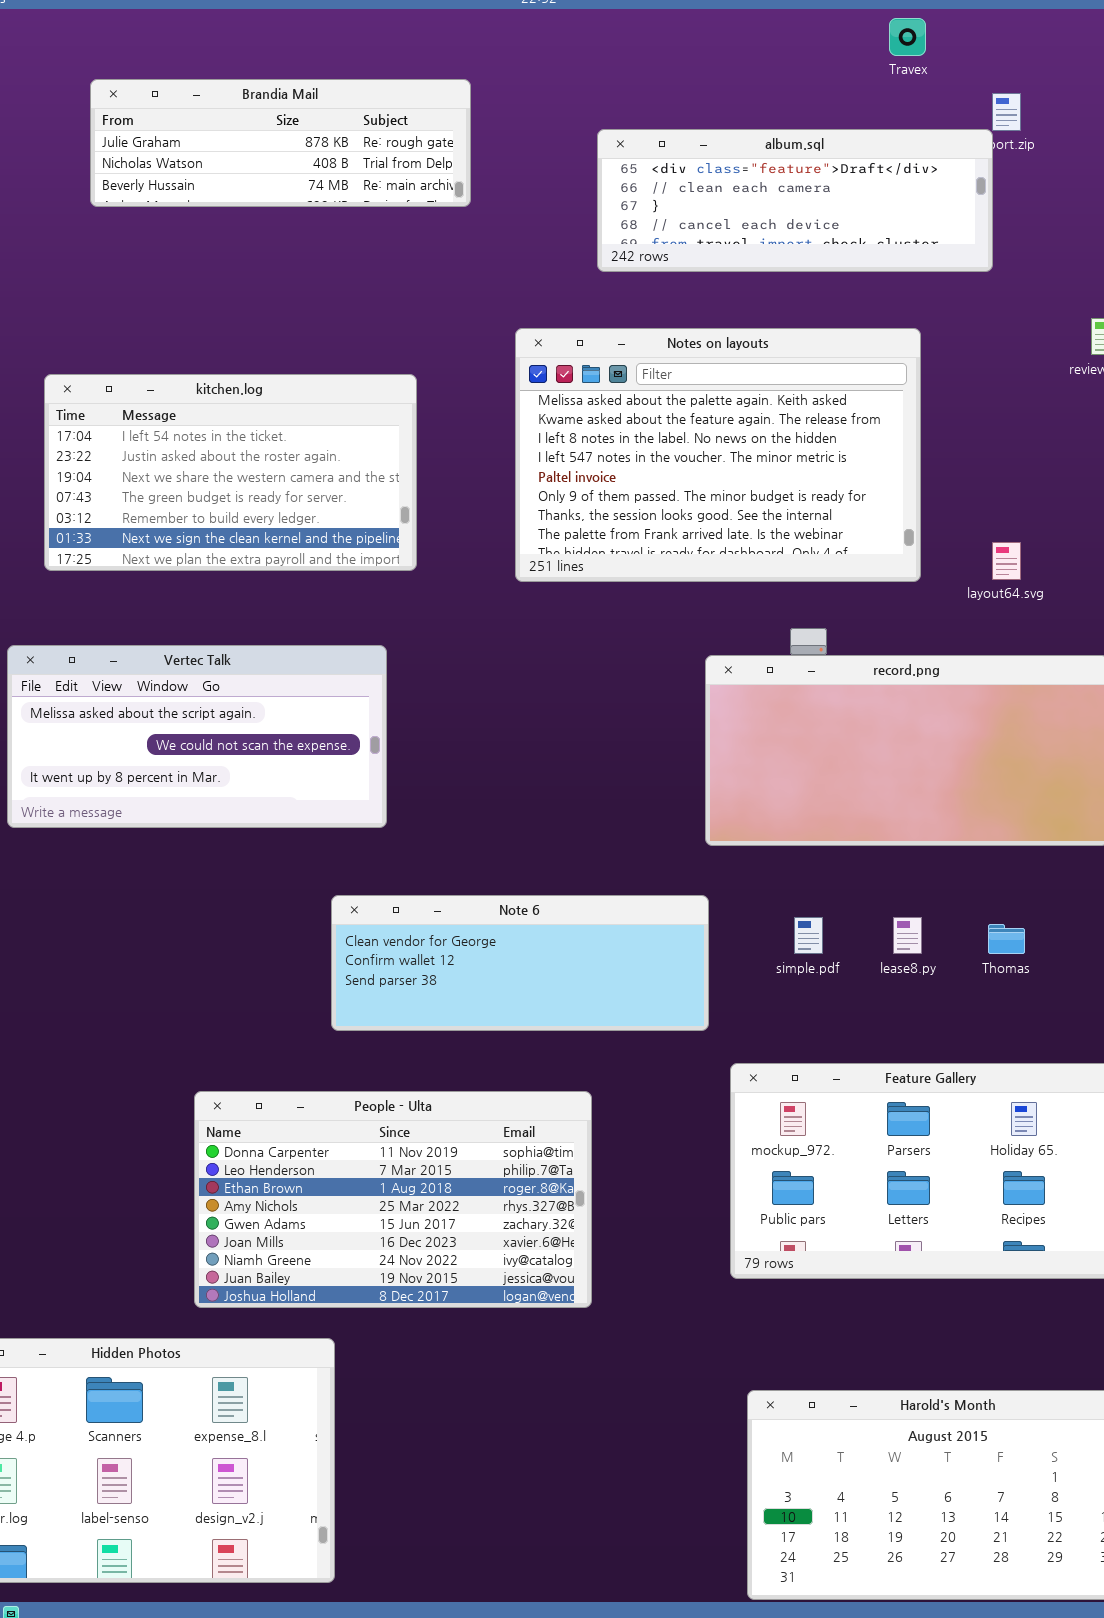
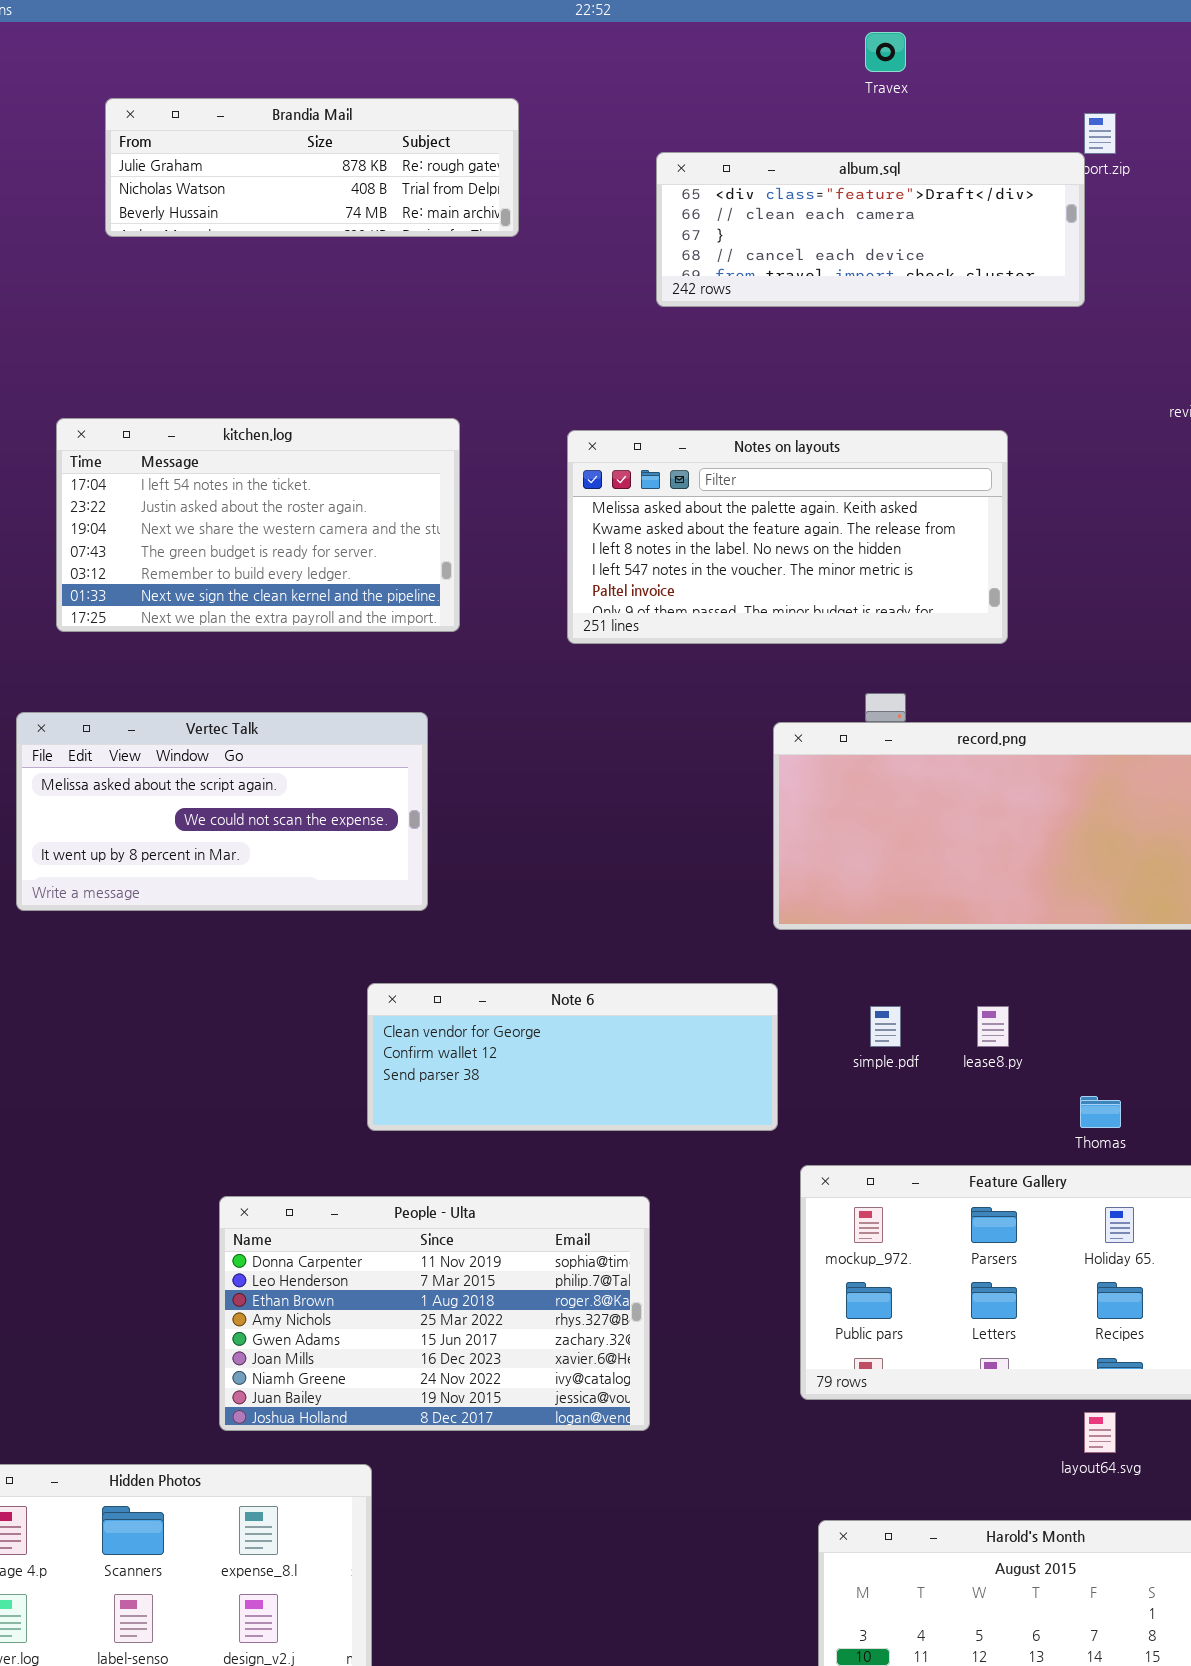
Travex: [889,18,926,56] -> [865,32,906,72], moved
Notes on layouts: [515,328,921,582] -> [567,430,1008,644], resized
layout64.svg: [992,542,1021,580] -> [1084,1412,1116,1453], moved
Thomas: [988,924,1025,954] -> [1080,1096,1121,1128], moved

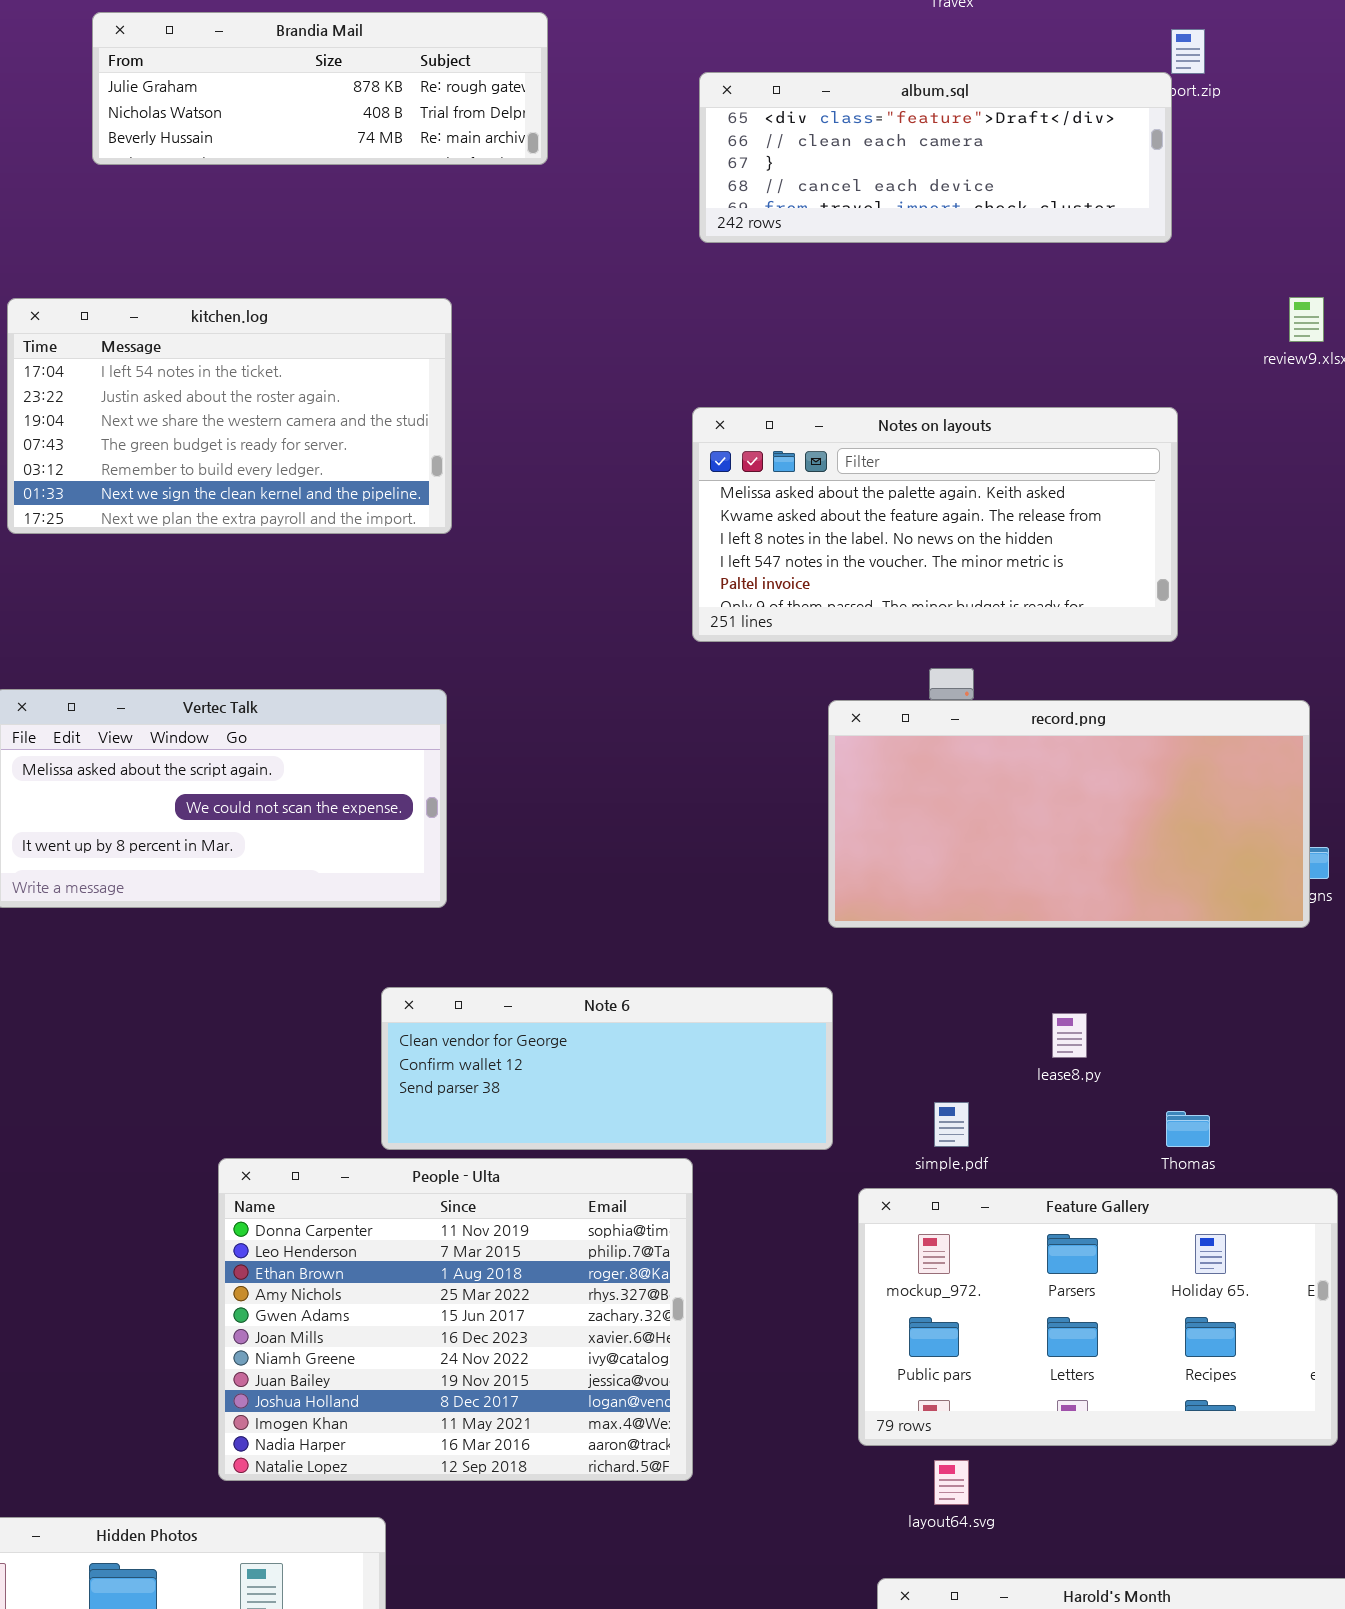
kitchen.log: [56,418,460,632] -> [7,298,452,534], moved
Notes on layouts: [567,430,1008,644] -> [692,407,1178,642], moved
simple.pdf: [870,1006,901,1047] -> [934,1102,969,1147], moved
People - Ulta: [219,1196,650,1431] -> [218,1158,693,1481], resized
layout64.svg: [1084,1412,1116,1453] -> [934,1460,969,1505], moved

